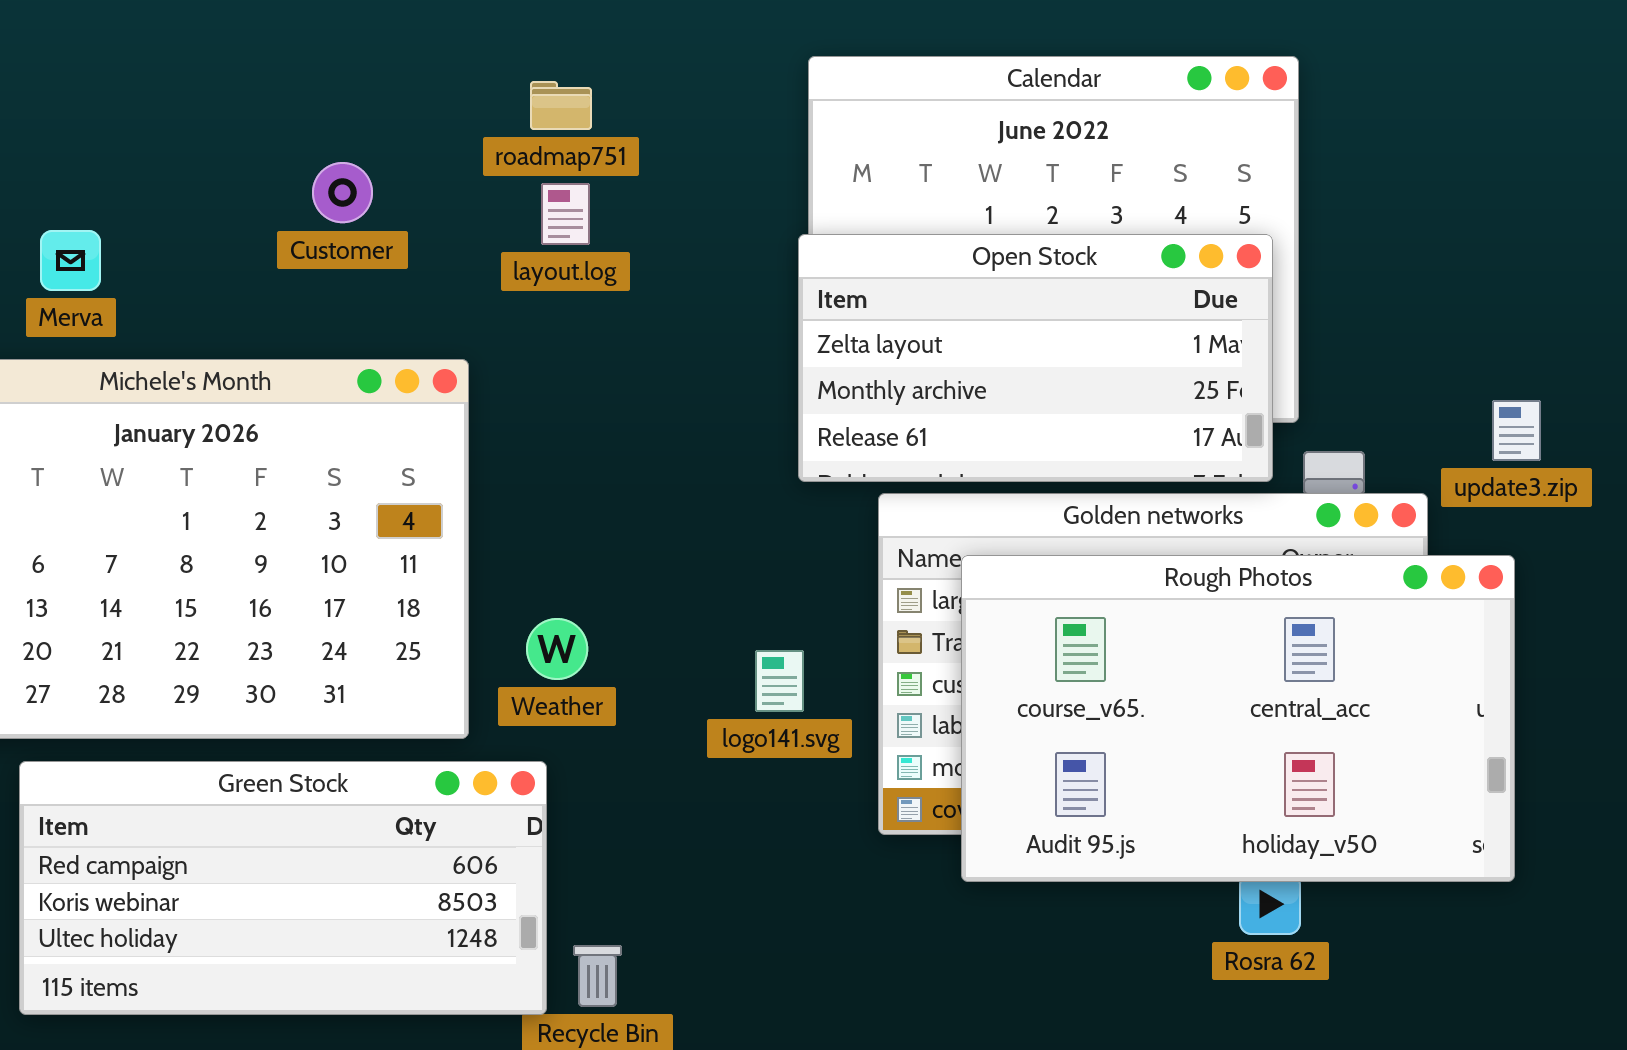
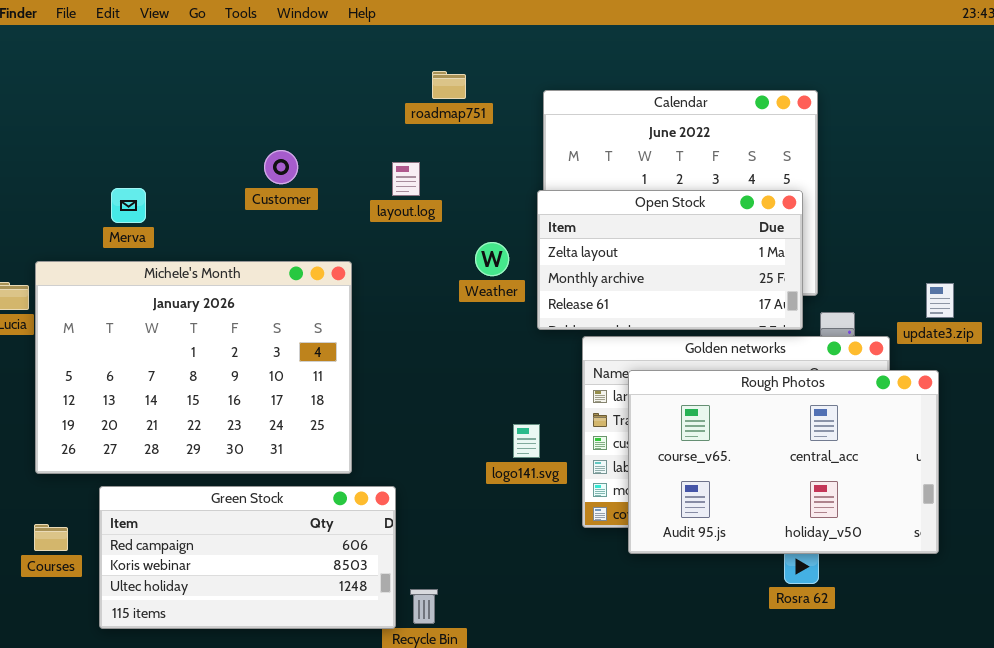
roadmap751: [530,81,592,130] -> [432,71,466,99], moved
Weather: [526,618,588,680] -> [475,242,509,276], moved

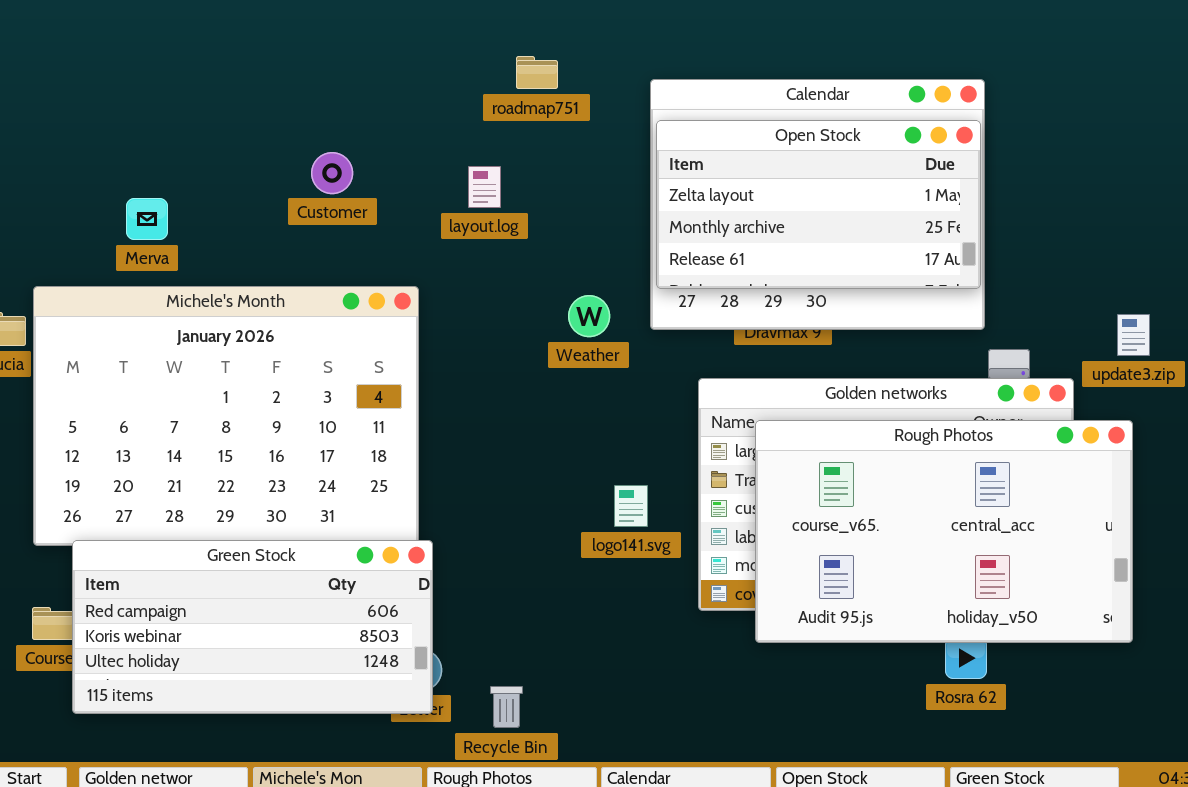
Open Stock: [537,190,803,330] -> [656,120,981,289], moved
Weather: [475,242,509,276] -> [568,295,610,337], moved
Green Stock: [99,486,396,629] -> [72,540,433,714], moved

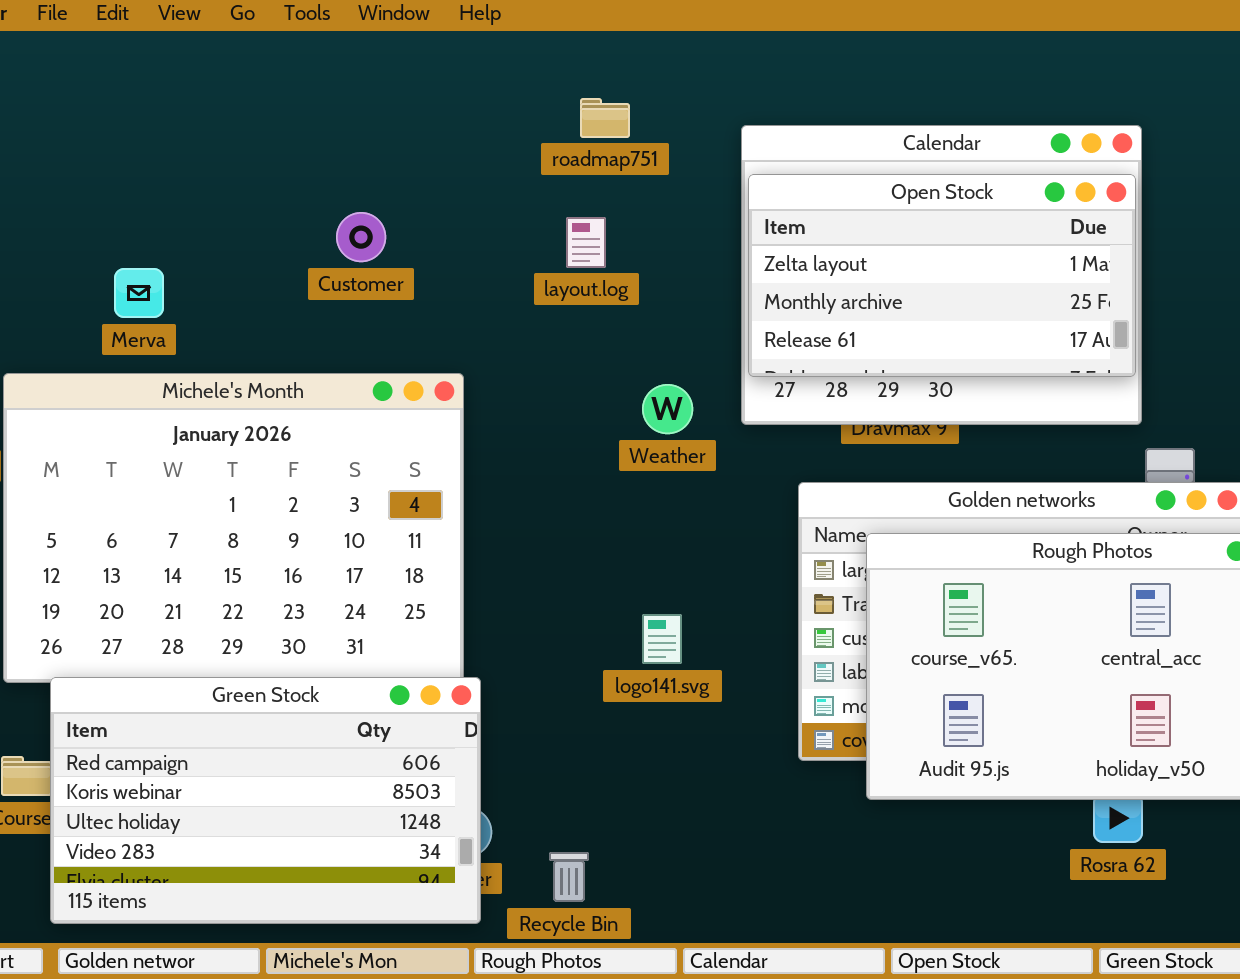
layout.log: [468,166,501,208] -> [566,217,606,268], moved
logo141.svg: [614,485,648,527] -> [642,614,682,664], moved
Green Stock: [72,540,433,714] -> [50,677,481,924], resized

